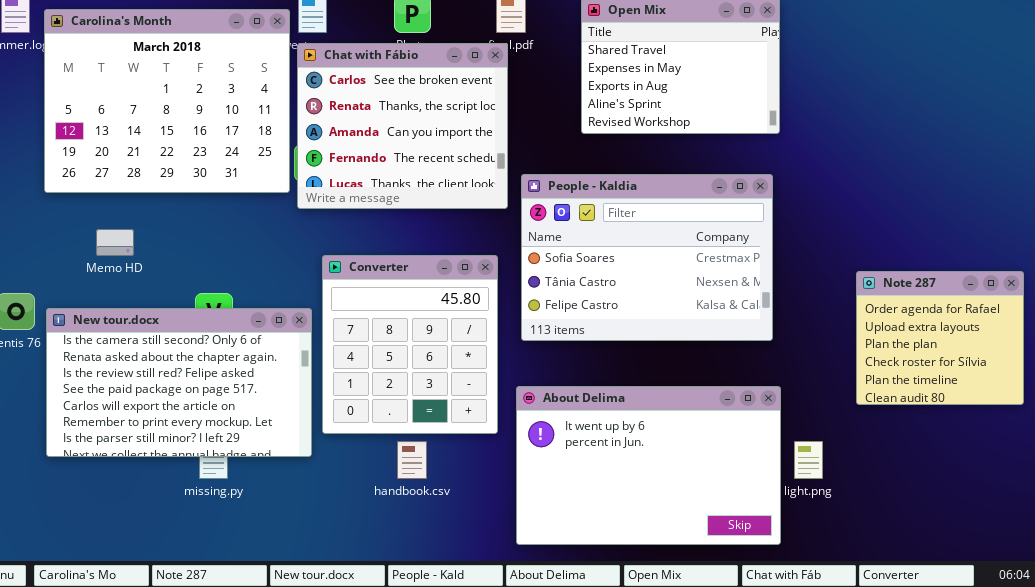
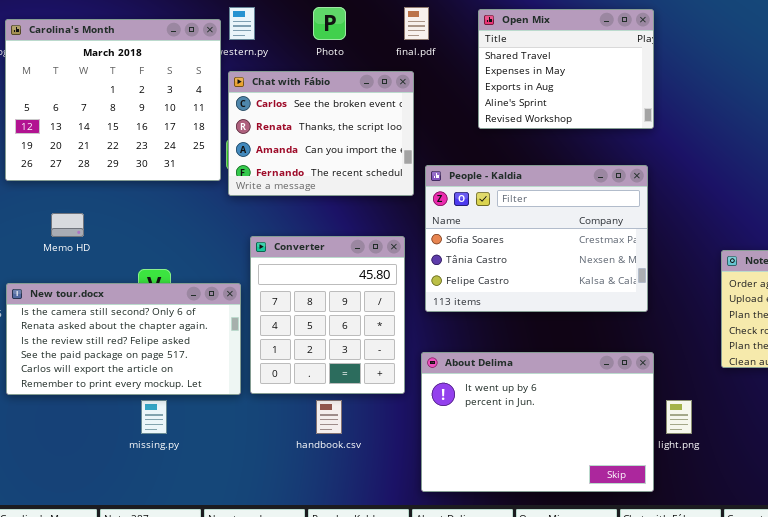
Chat with Fábio: [297,43,508,209] -> [228,71,414,196], resized
New tour.docx: [46,308,312,457] -> [6,283,241,395], resized

